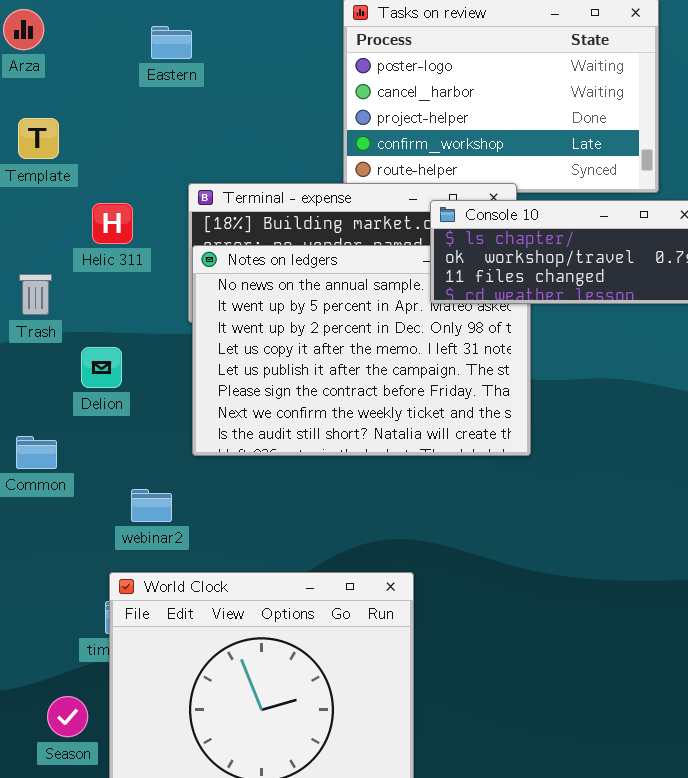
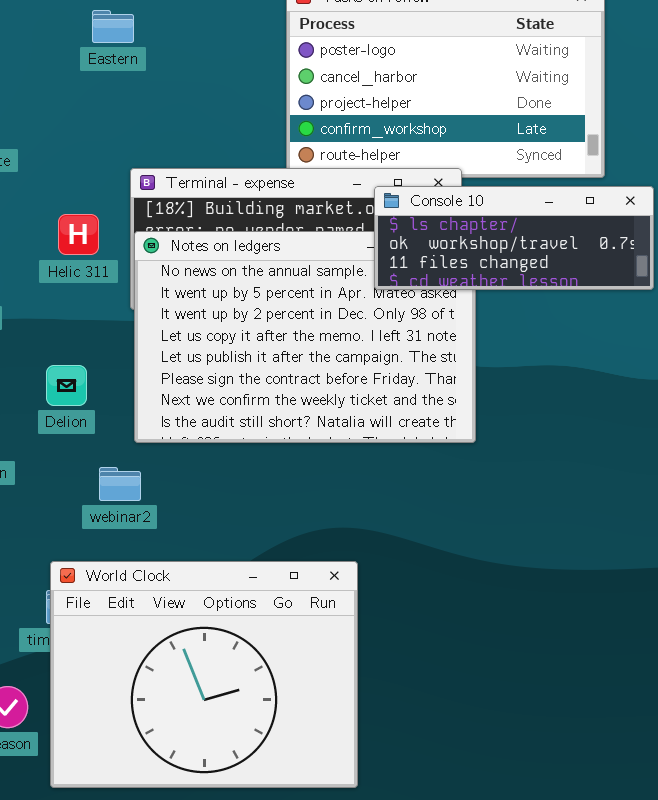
Helic 311: [92,203,133,244] -> [58,214,99,255], moved
Delion: [81,347,122,388] -> [46,365,87,406], moved
webinar2: [131,489,172,522] -> [99,467,141,501], moved

